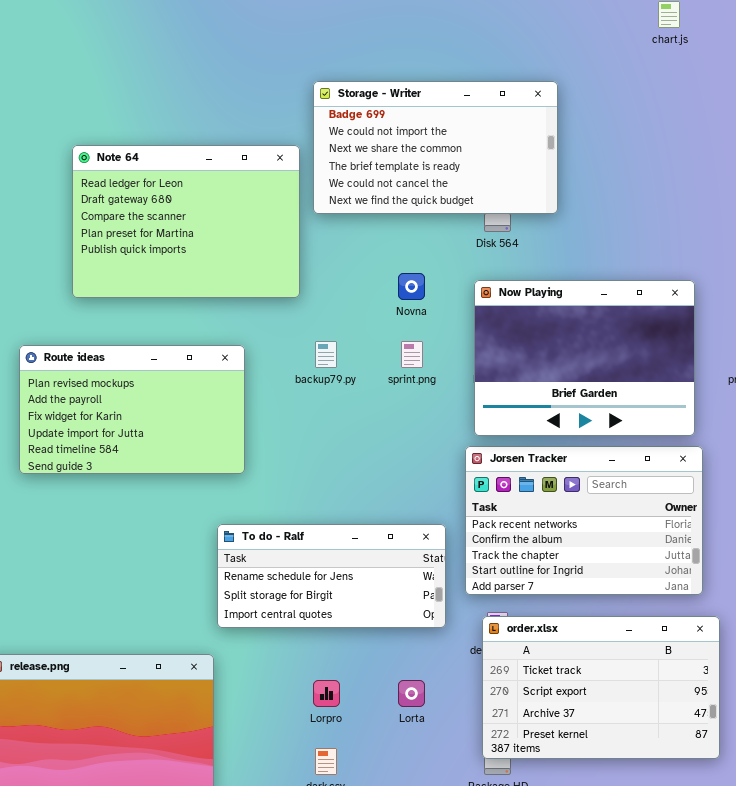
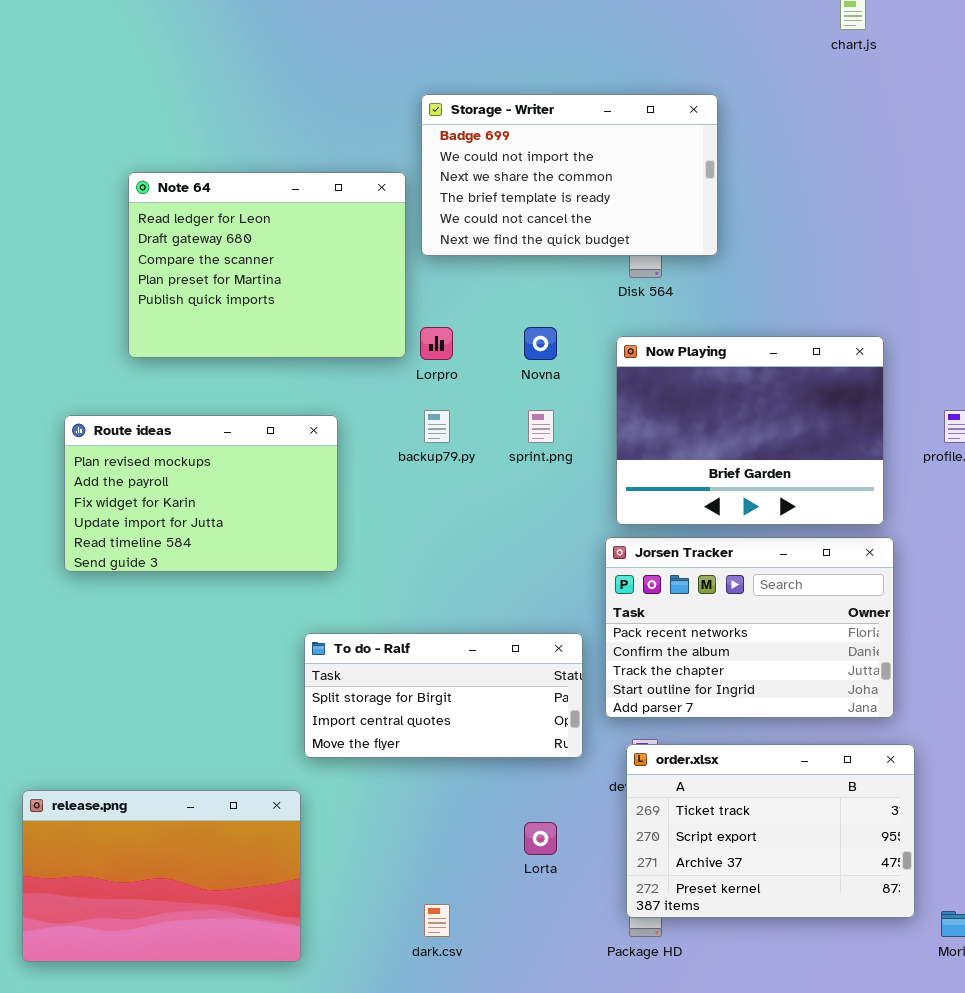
To do - Ralf: [217,524,446,628] -> [304,633,583,758], scrolled down 1 row
Lorpro: [313,680,340,707] -> [420,327,453,360], moved

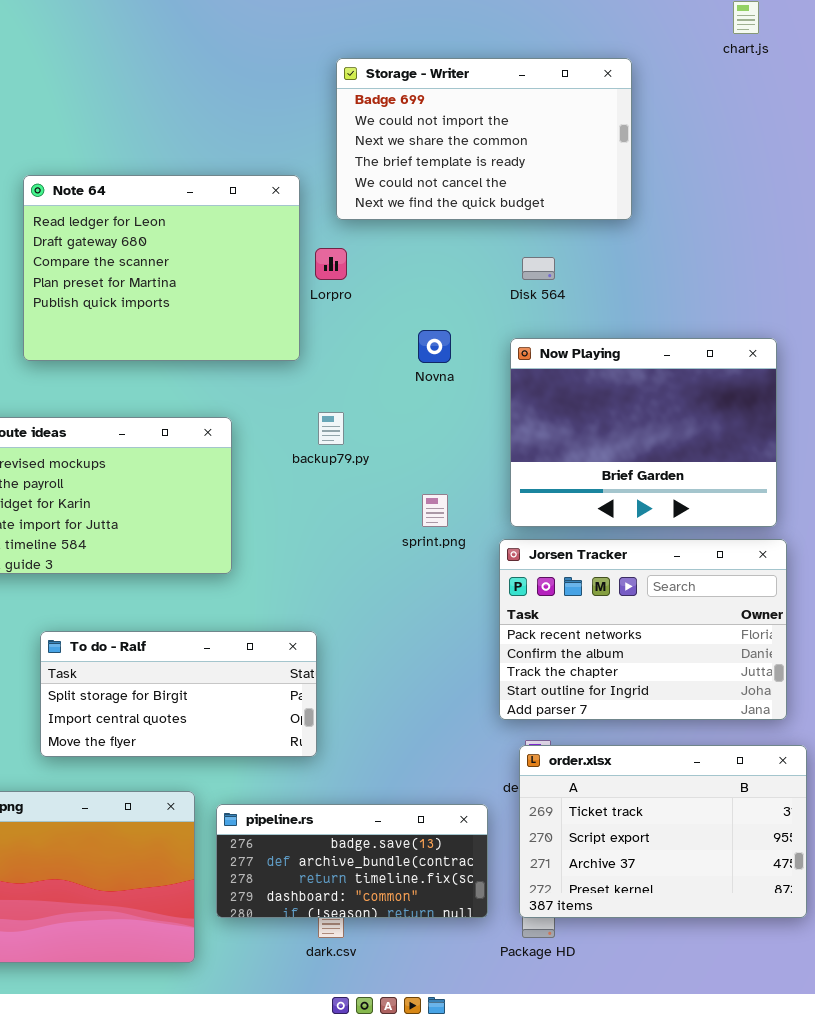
Storage - Writer: [421,94,718,256] -> [336,58,632,220], moved
Lorpro: [420,327,453,360] -> [315,248,347,280], moved
sprint.png: [528,410,554,443] -> [422,494,448,527], moved
To do - Ralf: [304,633,583,758] -> [40,631,317,757], moved
pipeline.rs: none -> [216,804,488,918], opened

